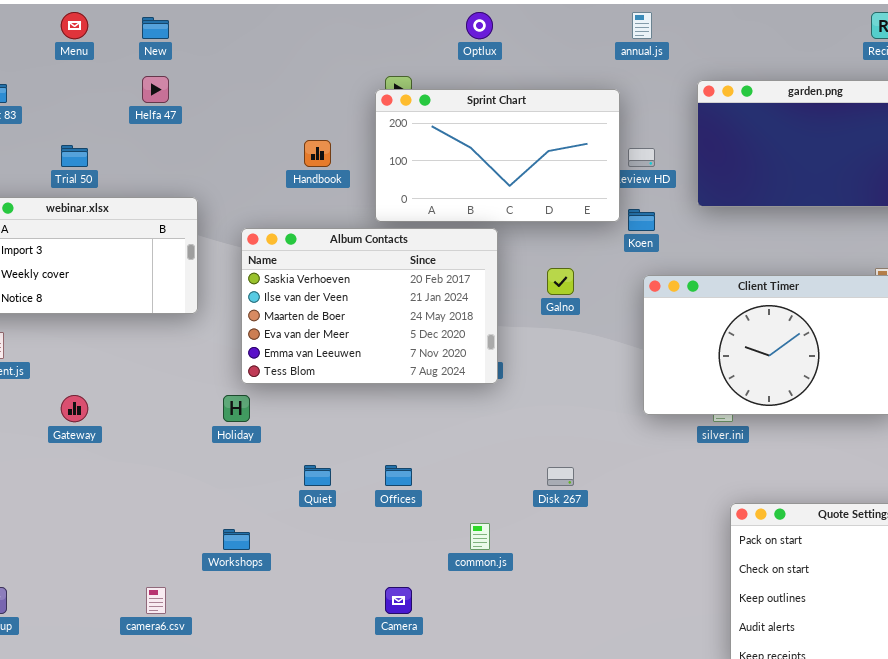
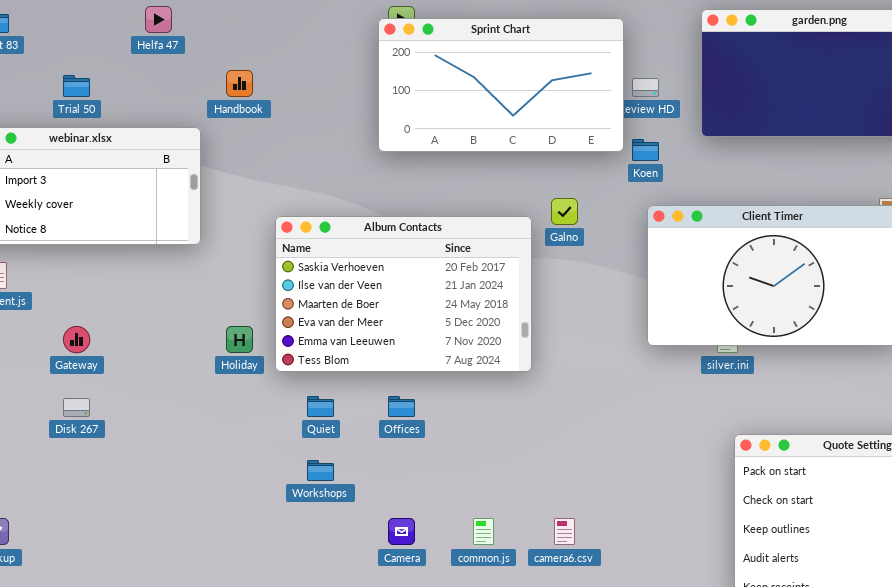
Handbook: [304,140,331,167] -> [226,70,253,97], moved
Album Contacts: [241,228,498,384] -> [275,216,532,372], moved
Disk 267: [547,467,574,486] -> [63,398,90,417], moved
common.js: [470,523,490,550] -> [473,518,494,545], moved
Workshops: [223,529,250,550] -> [307,460,334,481], moved
camera6.csv: [146,587,166,614] -> [554,518,575,545], moved

